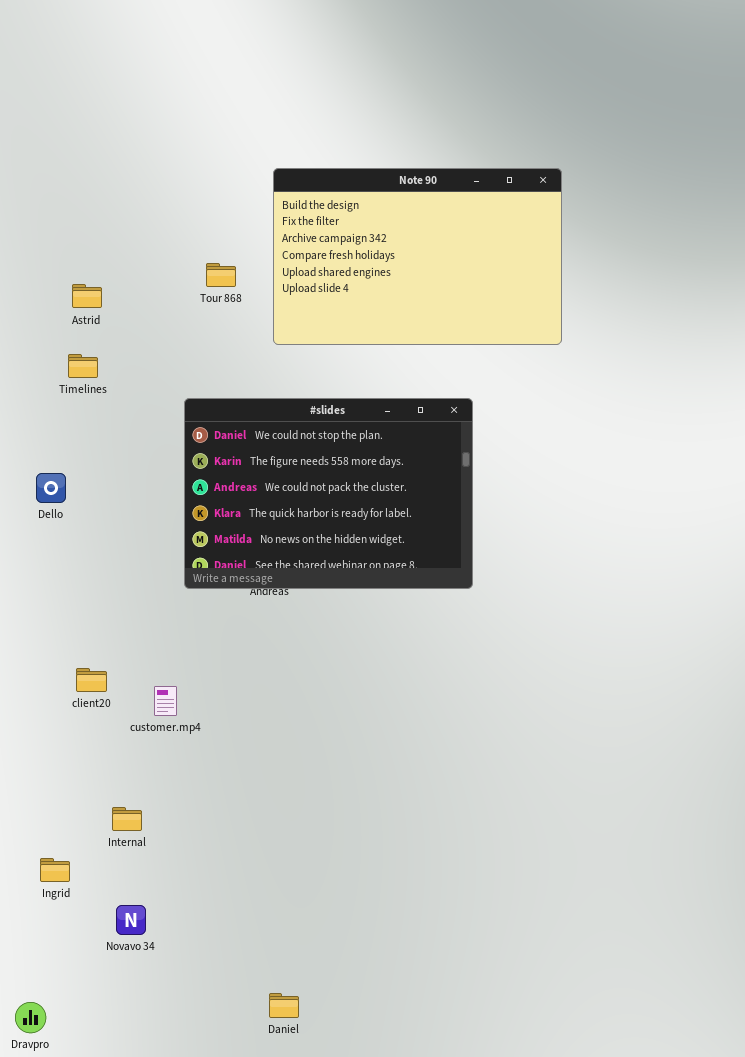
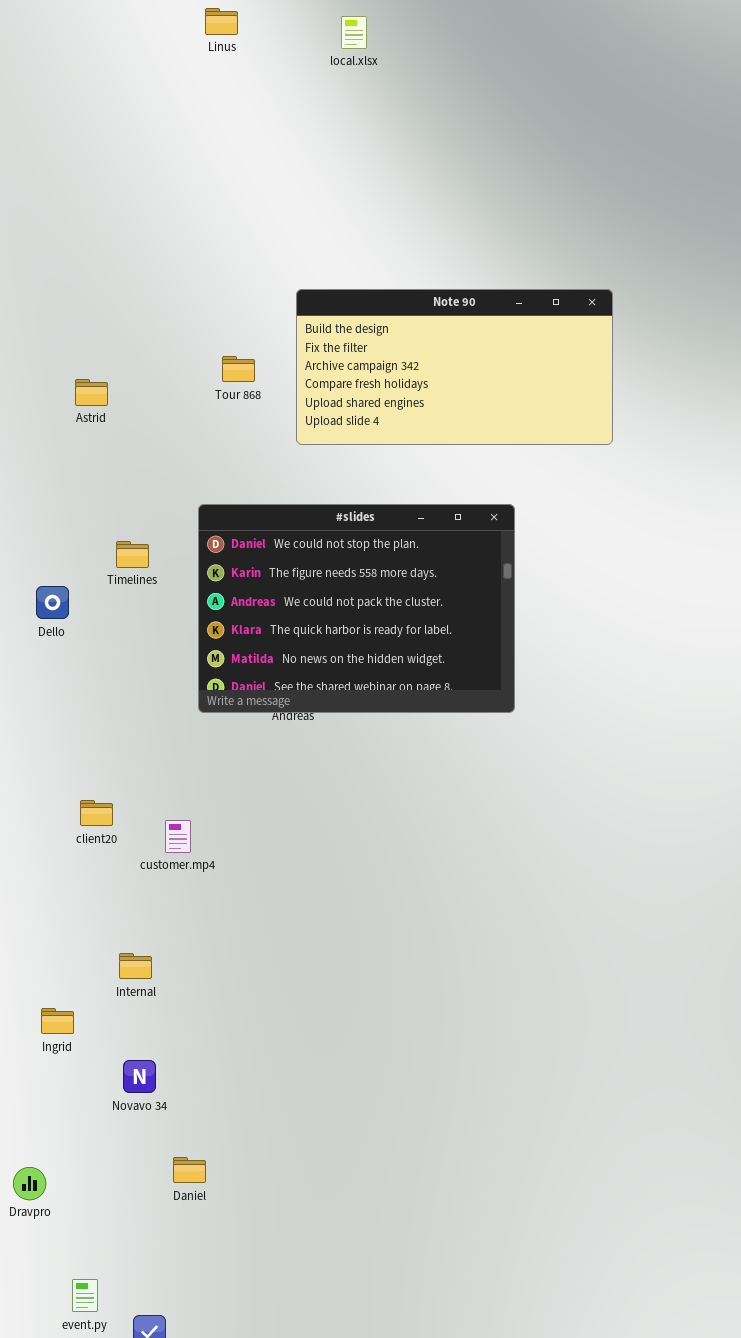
Note 90: [273,168,562,345] -> [296,289,613,445], resized
Timelines: [68,354,98,378] -> [116,541,149,568], moved
Daniel: [269,993,299,1018] -> [173,1157,206,1183], moved

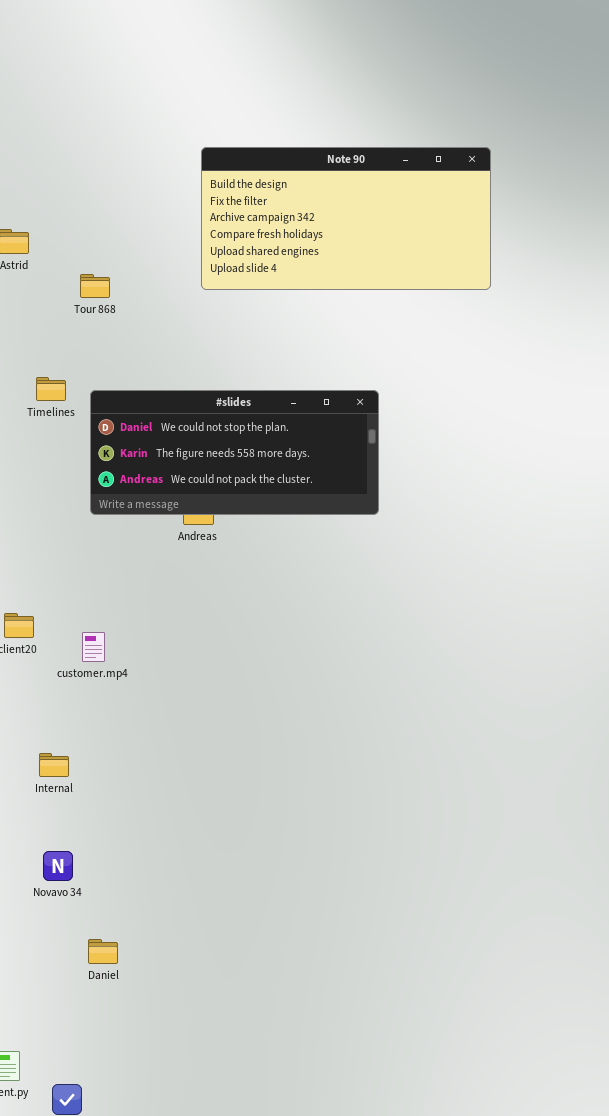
Tour 868: [222,356,255,382] -> [80,274,110,298], moved
#slides: [198,504,515,713] -> [90,390,379,515], moved, resized

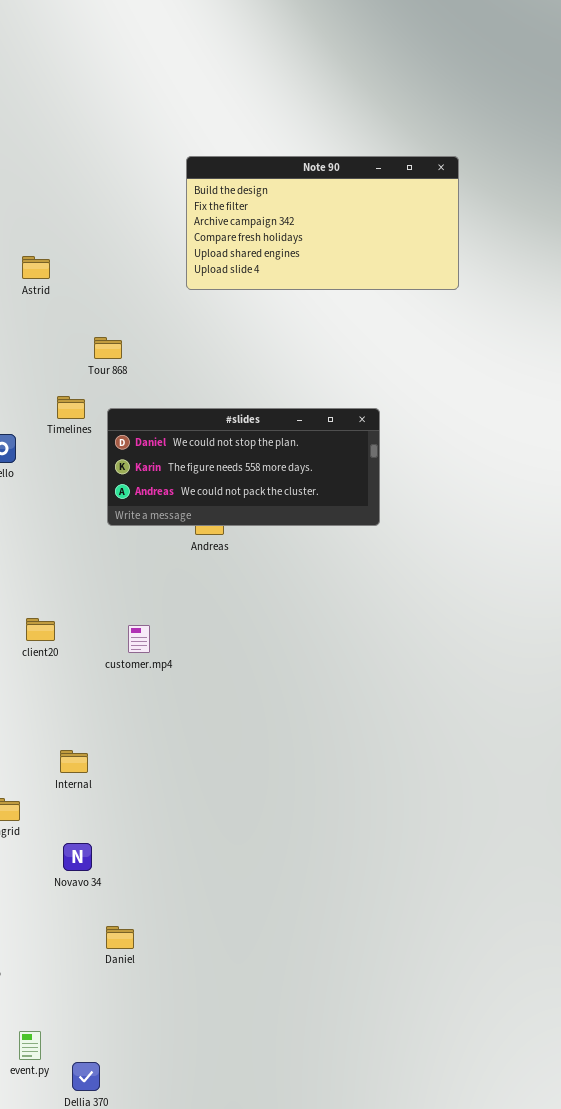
Note 90: [201,147,491,290] -> [186,156,459,290], moved
Tour 868: [80,274,110,298] -> [94,337,122,359], moved
customer.mp4: [82,632,105,662] -> [128,625,150,653], moved

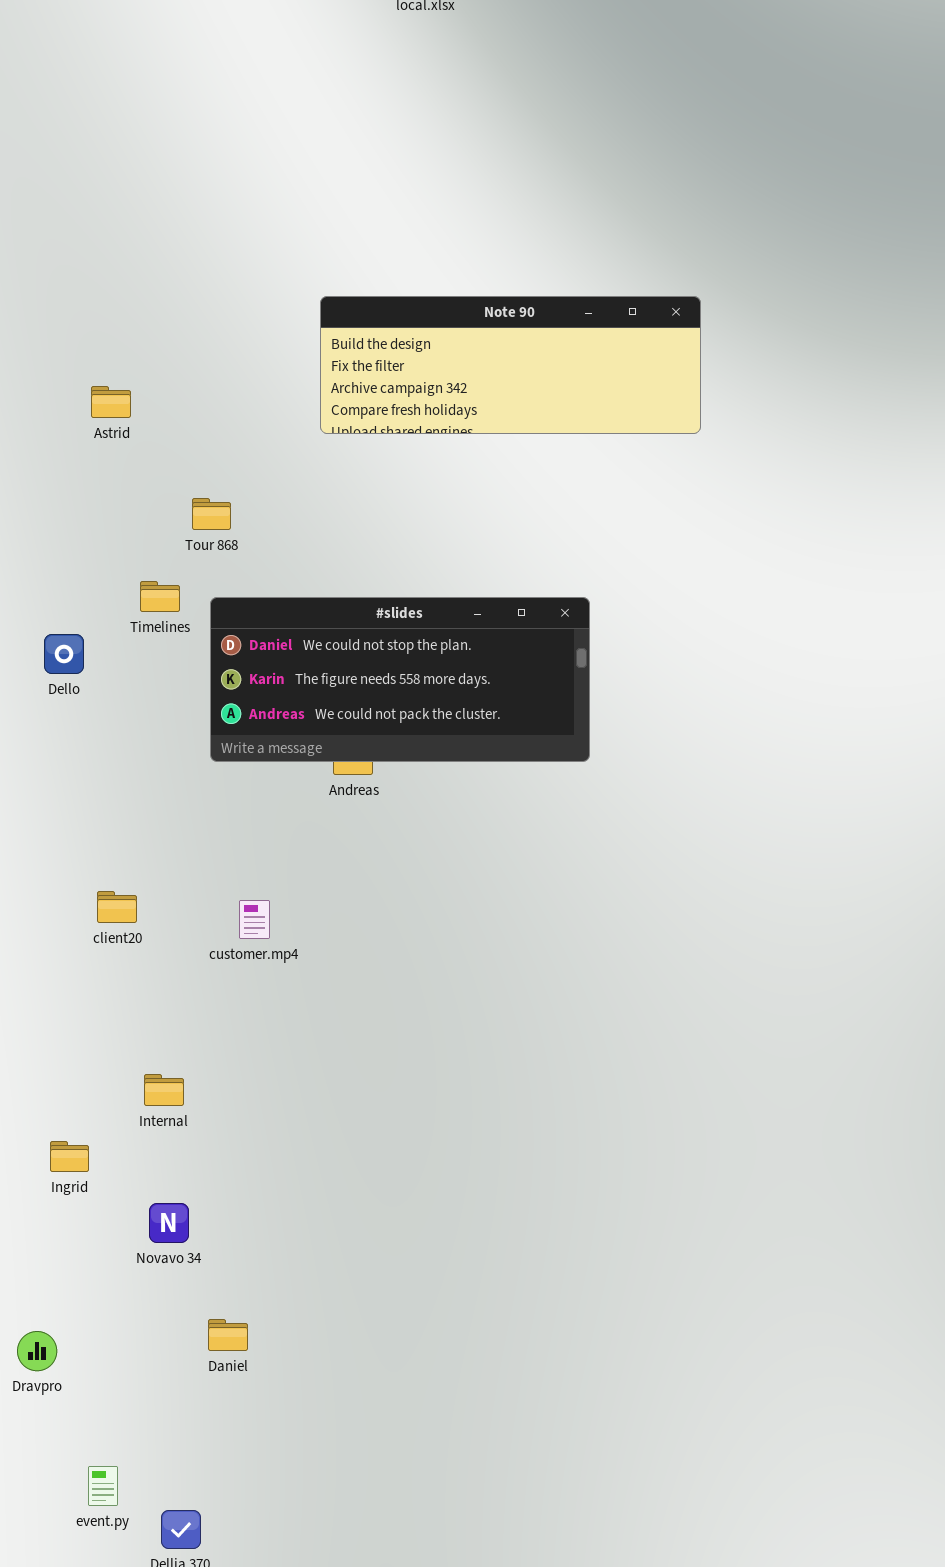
Note 90: [186,156,459,290] -> [320,296,701,434], resized

